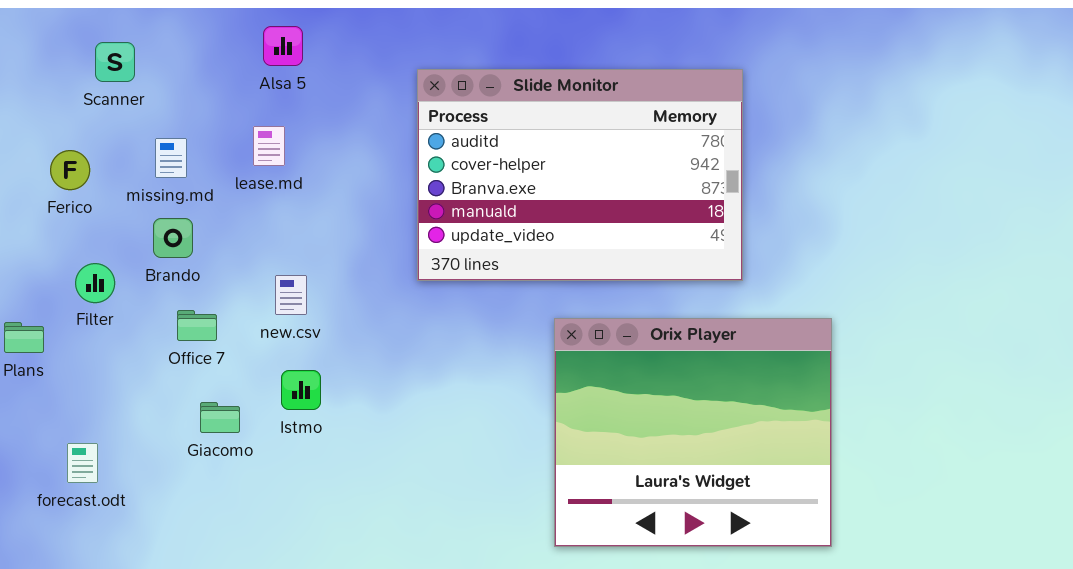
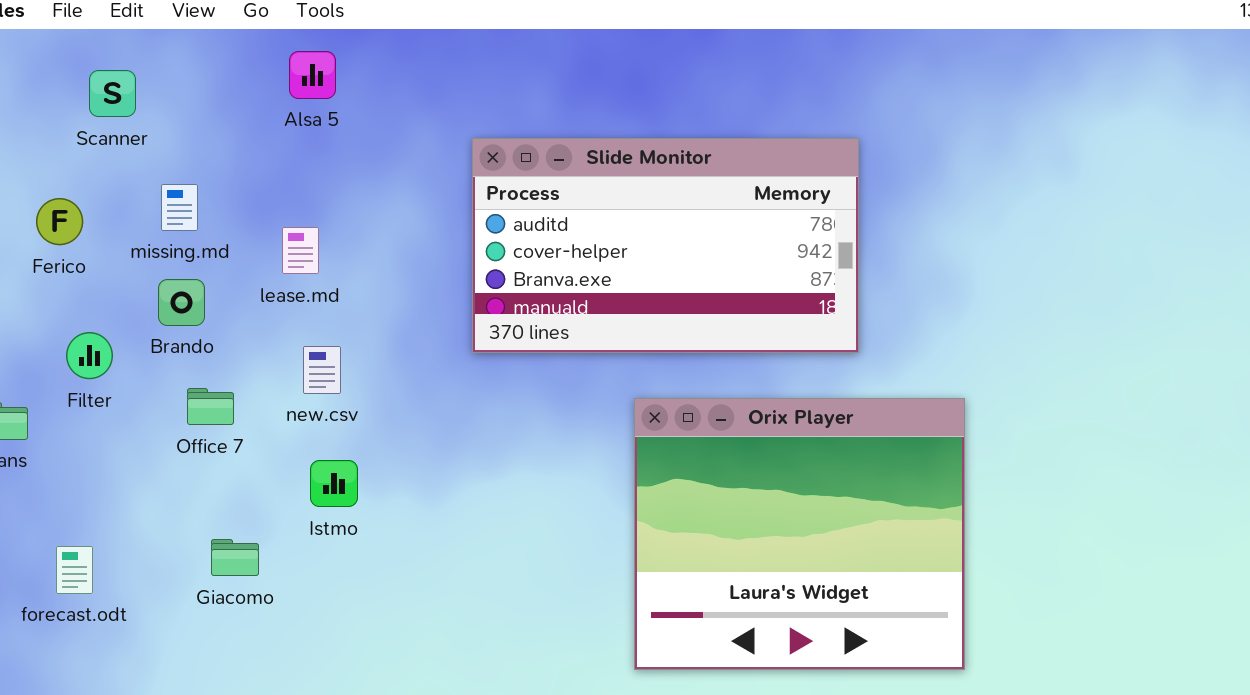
Slide Monitor: [417,69,743,281] -> [472,138,859,353], resized
lease.md: [253,126,285,166] -> [282,227,319,274], moved
Giacomo: [200,402,240,433] -> [211,539,259,576], moved

